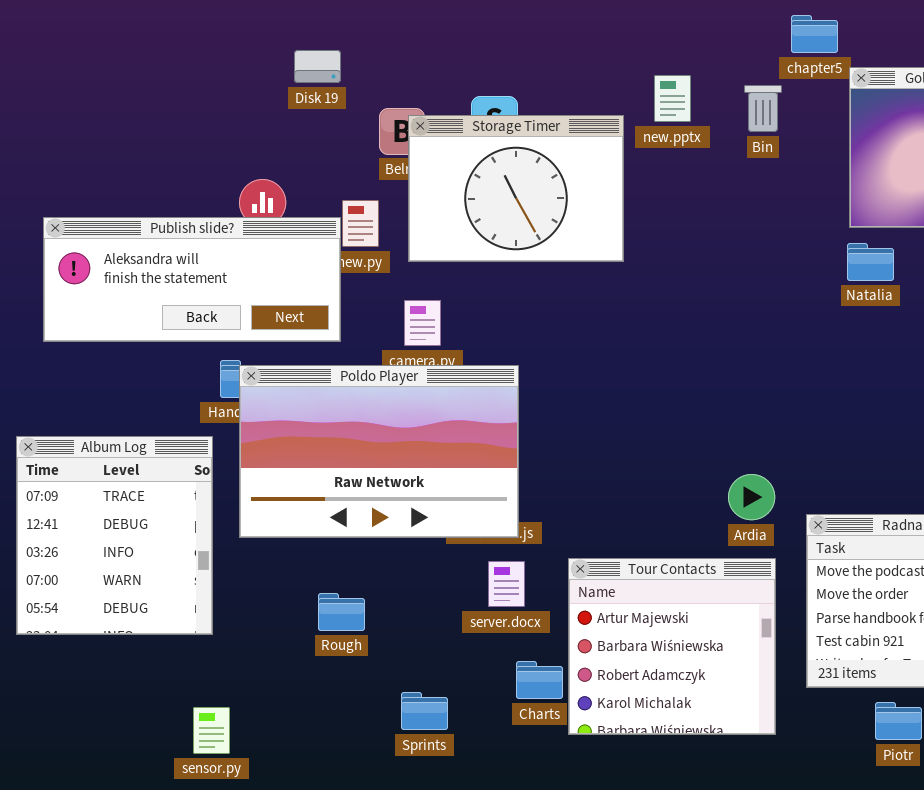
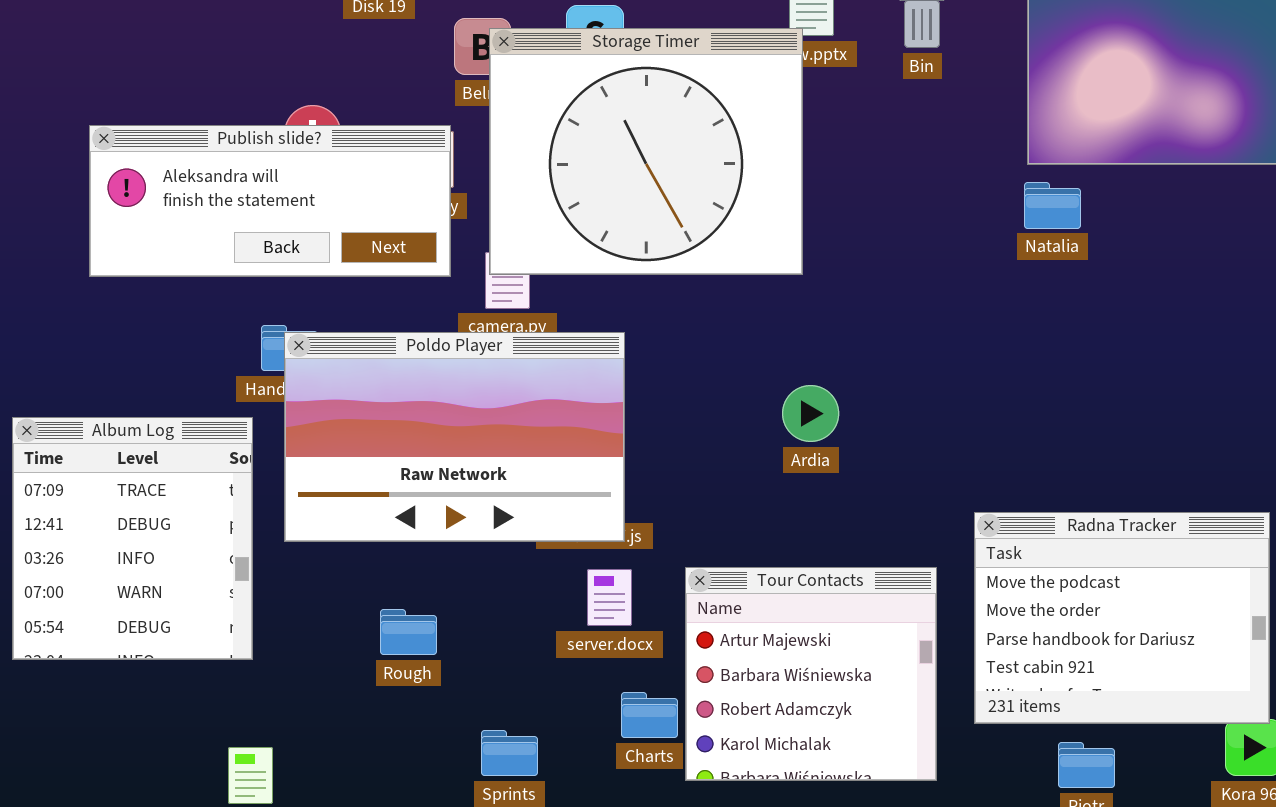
Storage Timer: [408,115,624,262] -> [489,28,803,275], resized
Publish slide?: [43,217,341,342] -> [89,125,451,277], moved
Ardia: [728,474,775,520] -> [782,385,839,442], moved

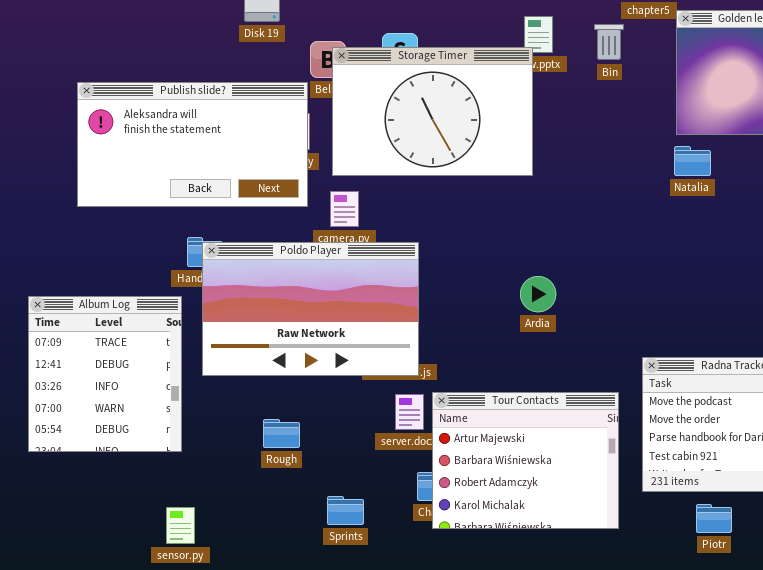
Storage Timer: [489,28,803,275] -> [332,47,533,176], resized
Publish slide?: [89,125,451,277] -> [77,82,308,207], resized
Tour Contacts: [685,567,937,781] -> [432,392,619,529], resized

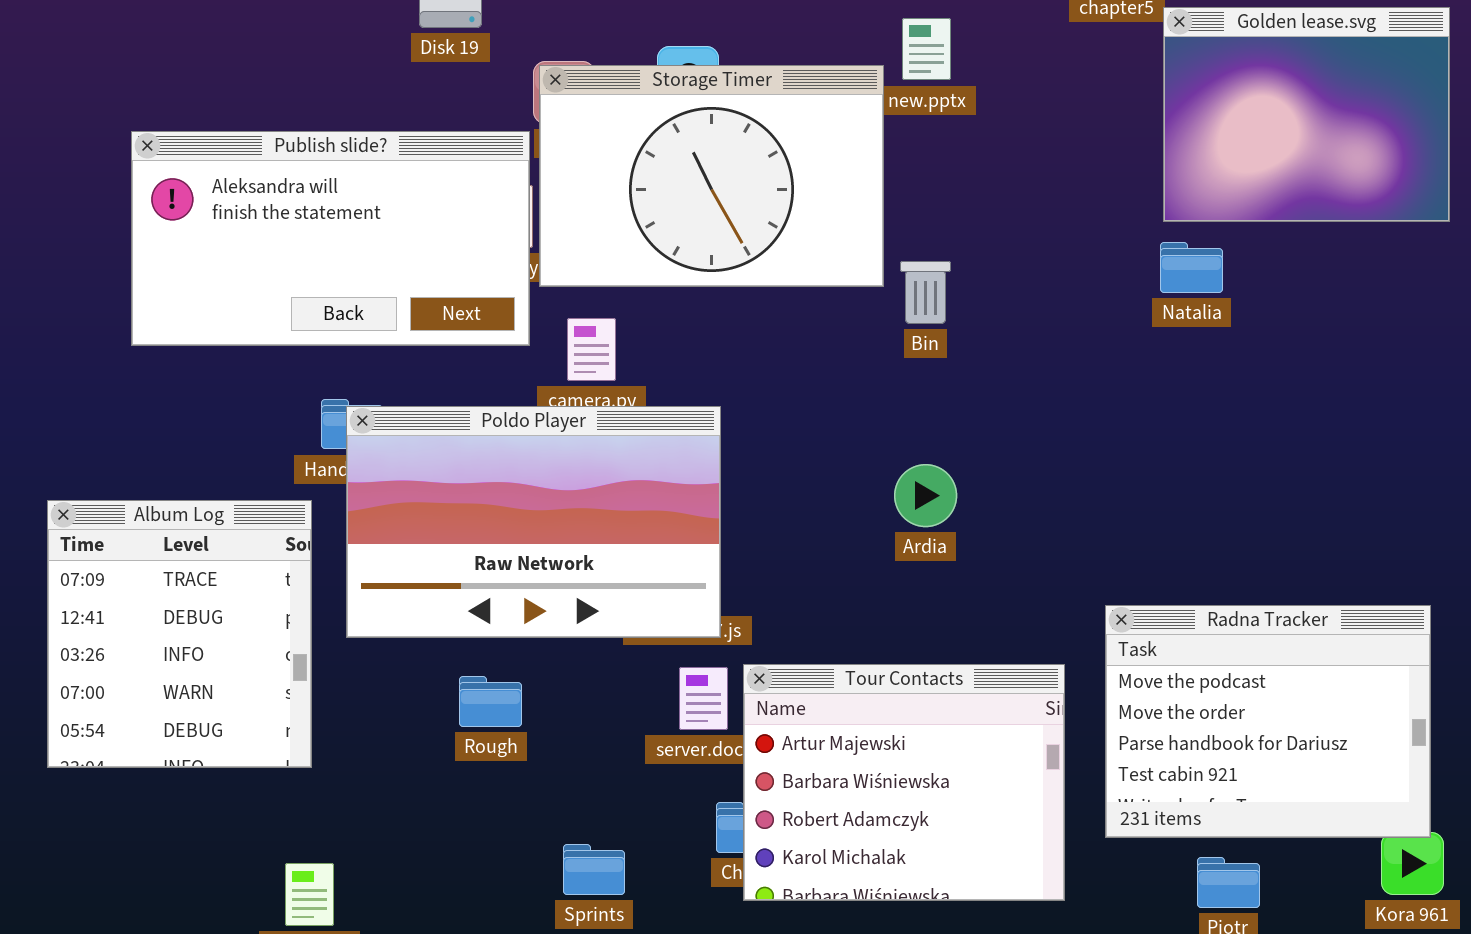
Bin: [594,24,624,60] -> [900,261,951,324], moved
Storage Timer: [332,47,533,176] -> [539,65,884,287], moved
Rough: [263,419,300,448] -> [459,676,522,727], moved

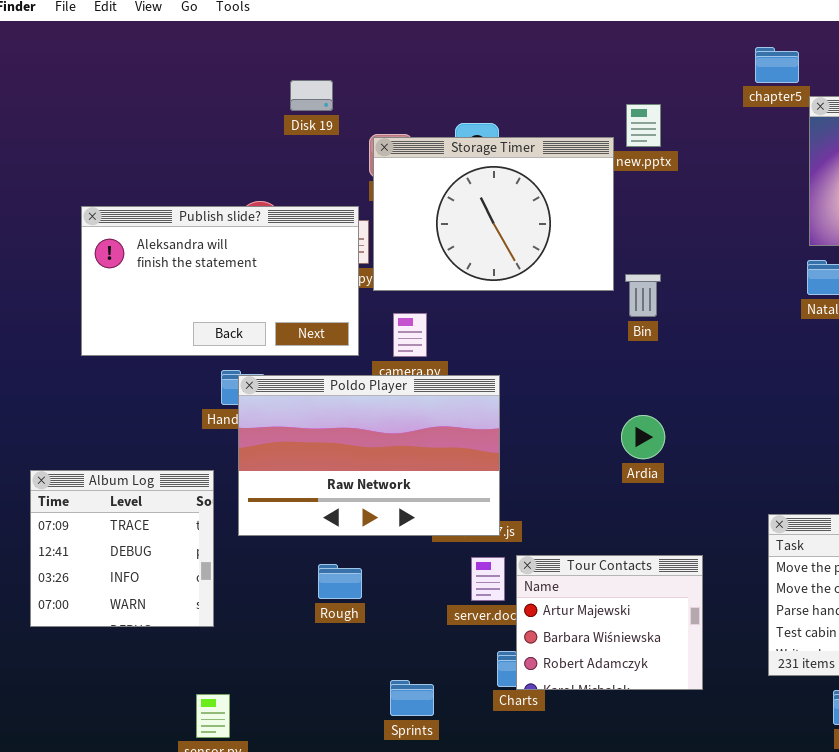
Publish slide?: [131,131,530,346] -> [81,206,359,356], moved
Album Log: [47,500,312,768] -> [30,470,214,627], resized
Tour Contacts: [743,664,1065,901] -> [516,555,703,690], resized

